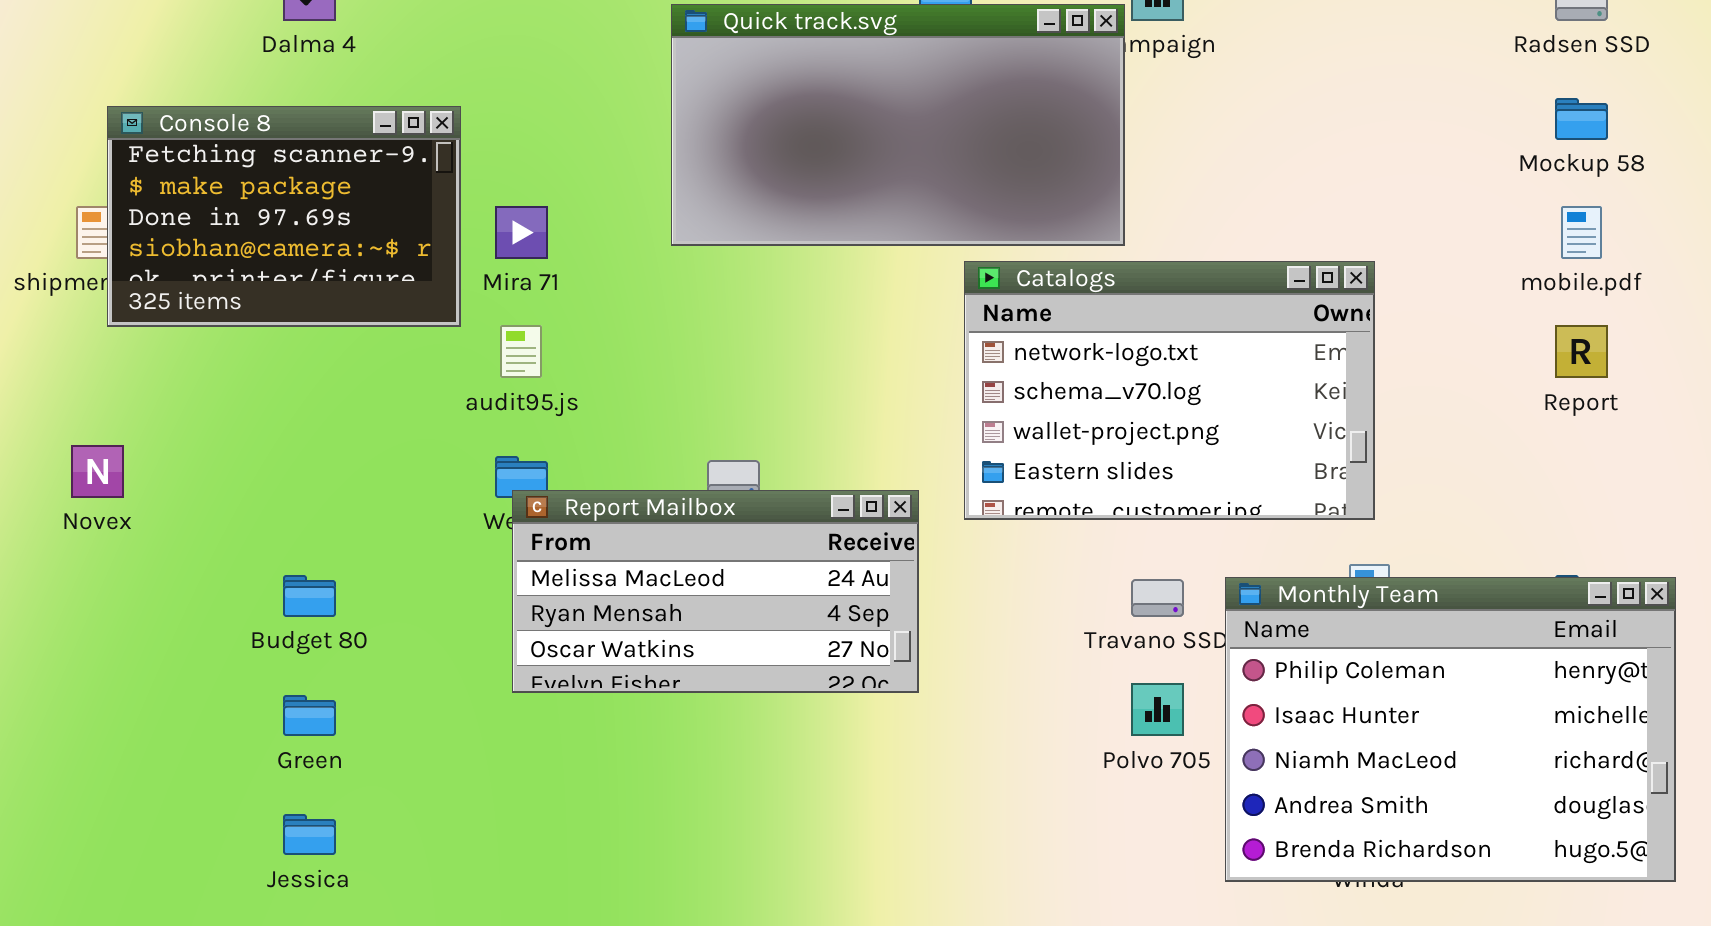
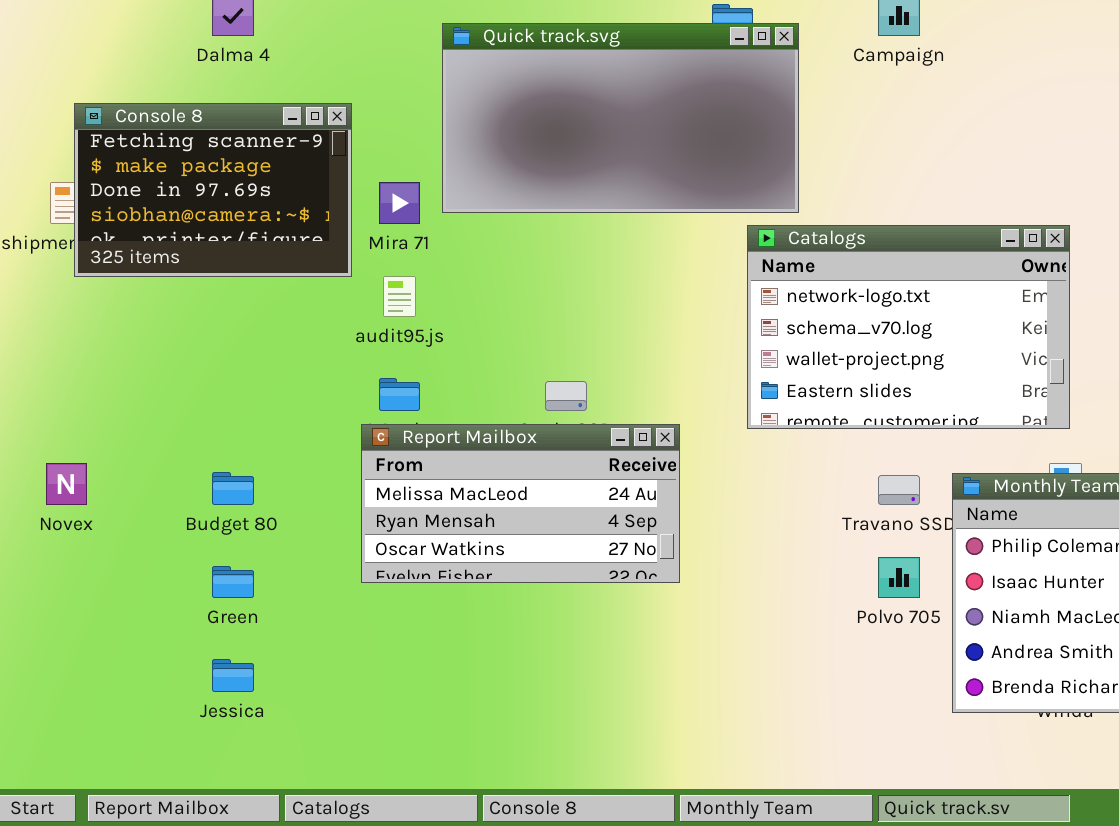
Quick track.svg: [671,4,1125,246] -> [442,23,799,213], moved
Novex: [71,445,124,498] -> [46,463,87,505], moved
Report Mailbox: [512,490,919,693] -> [361,424,680,583], moved

